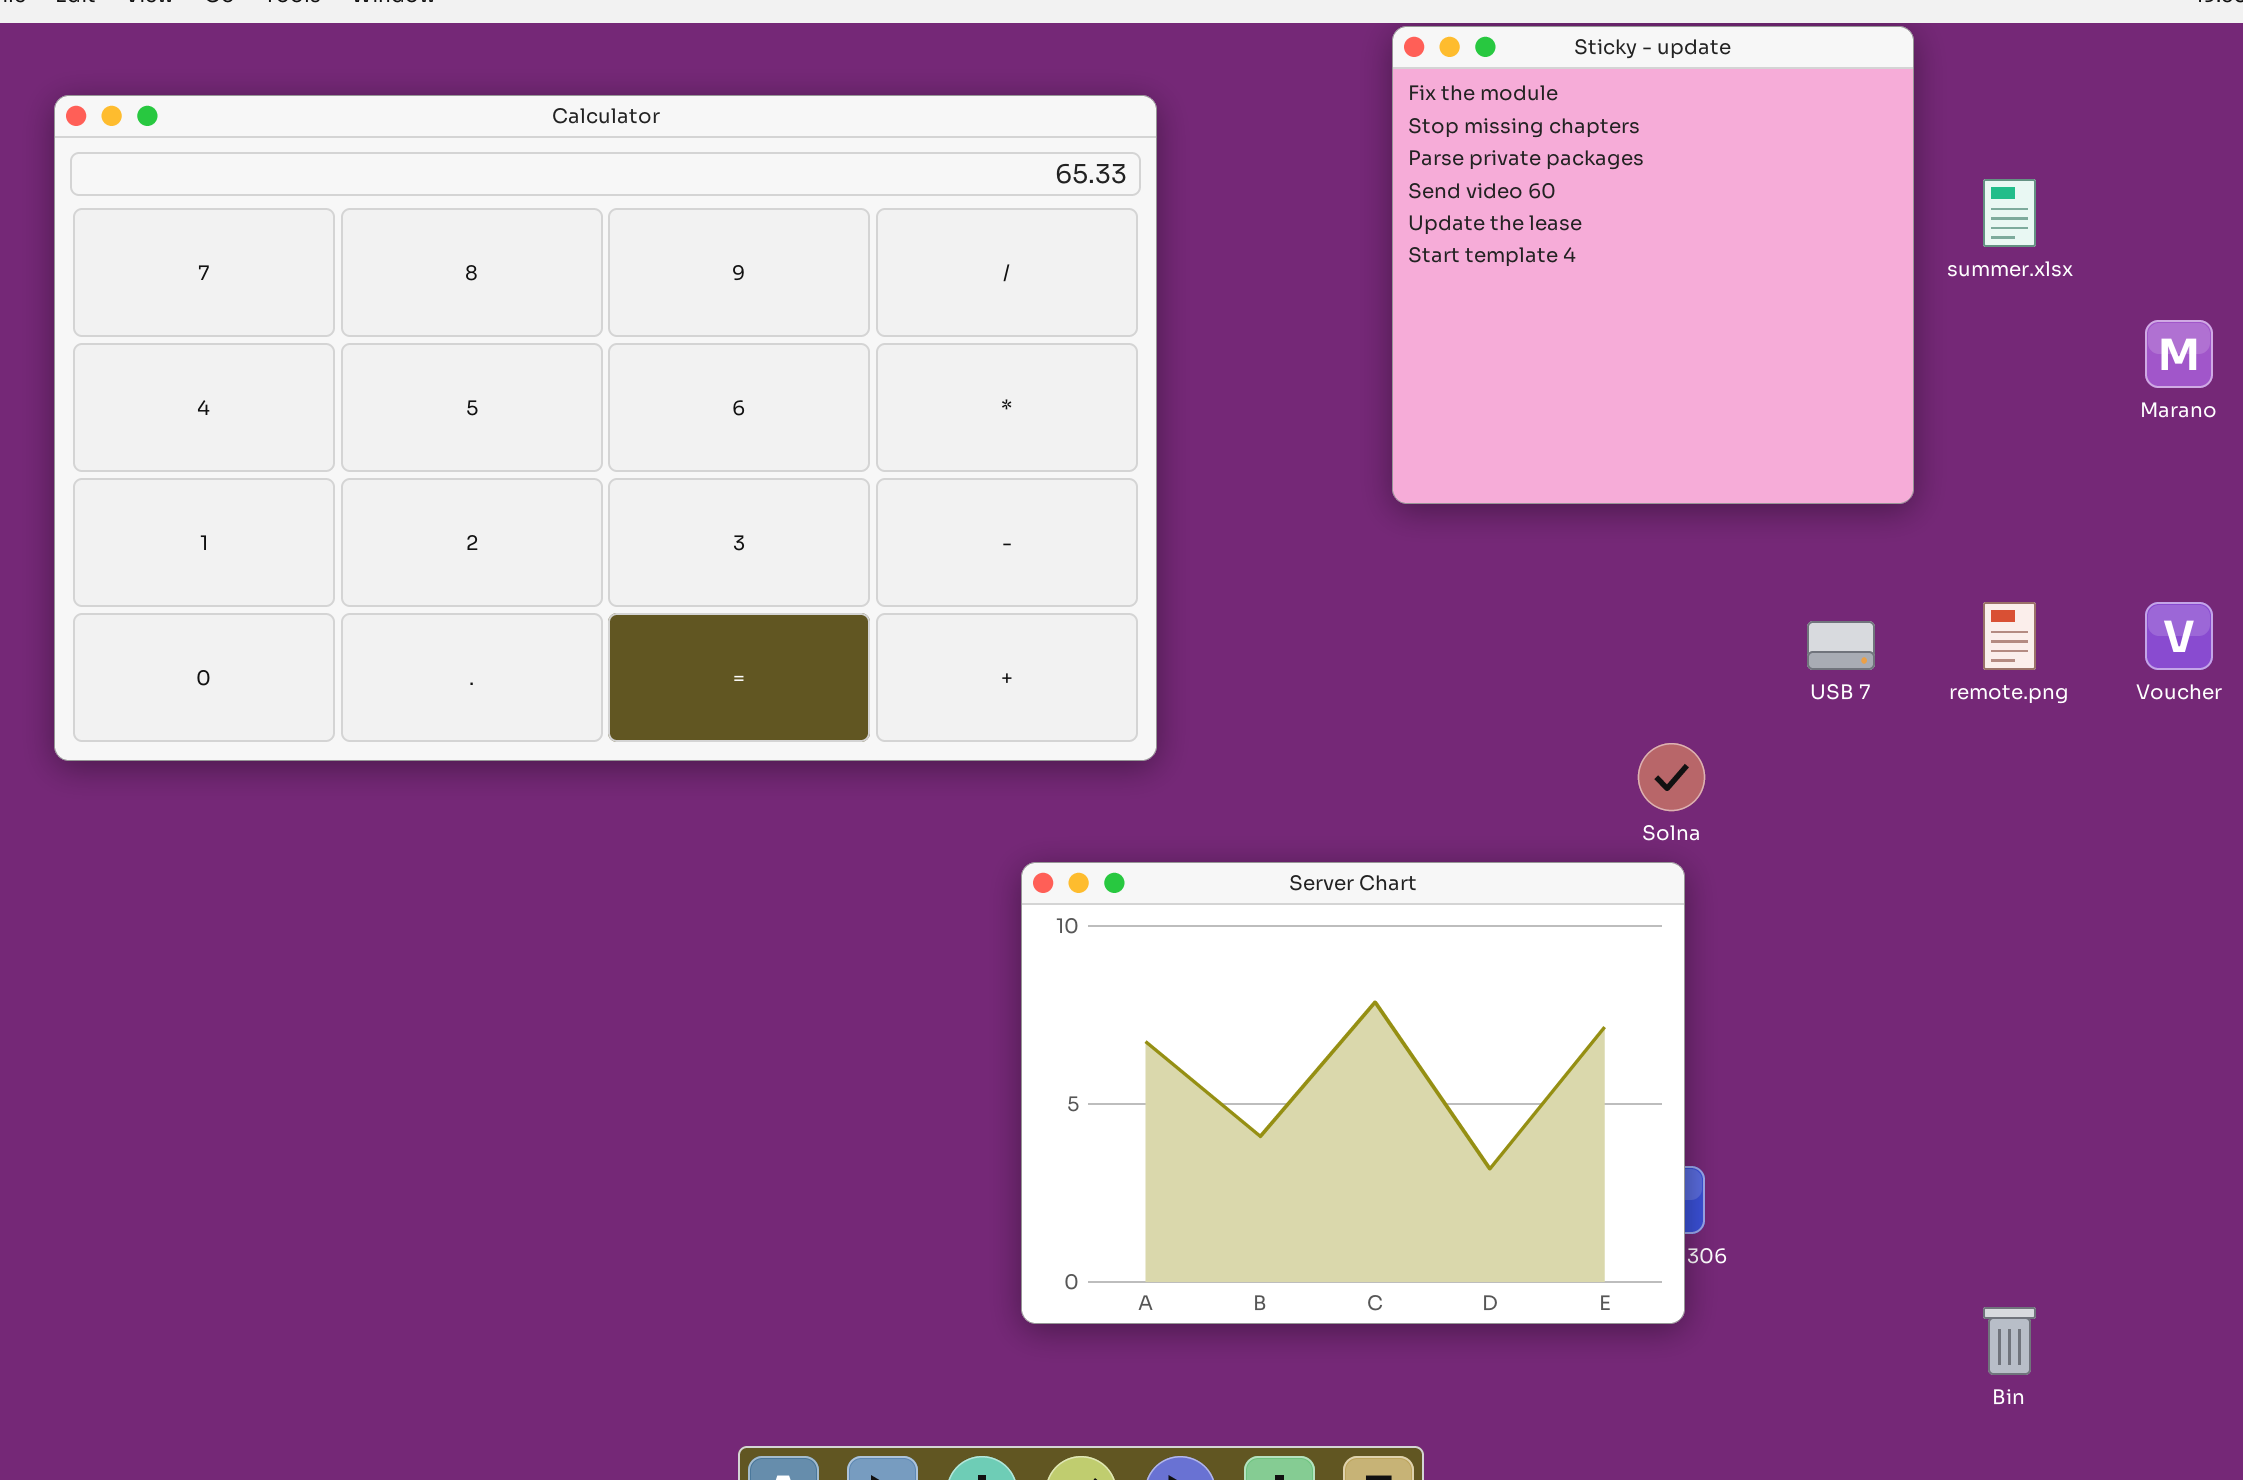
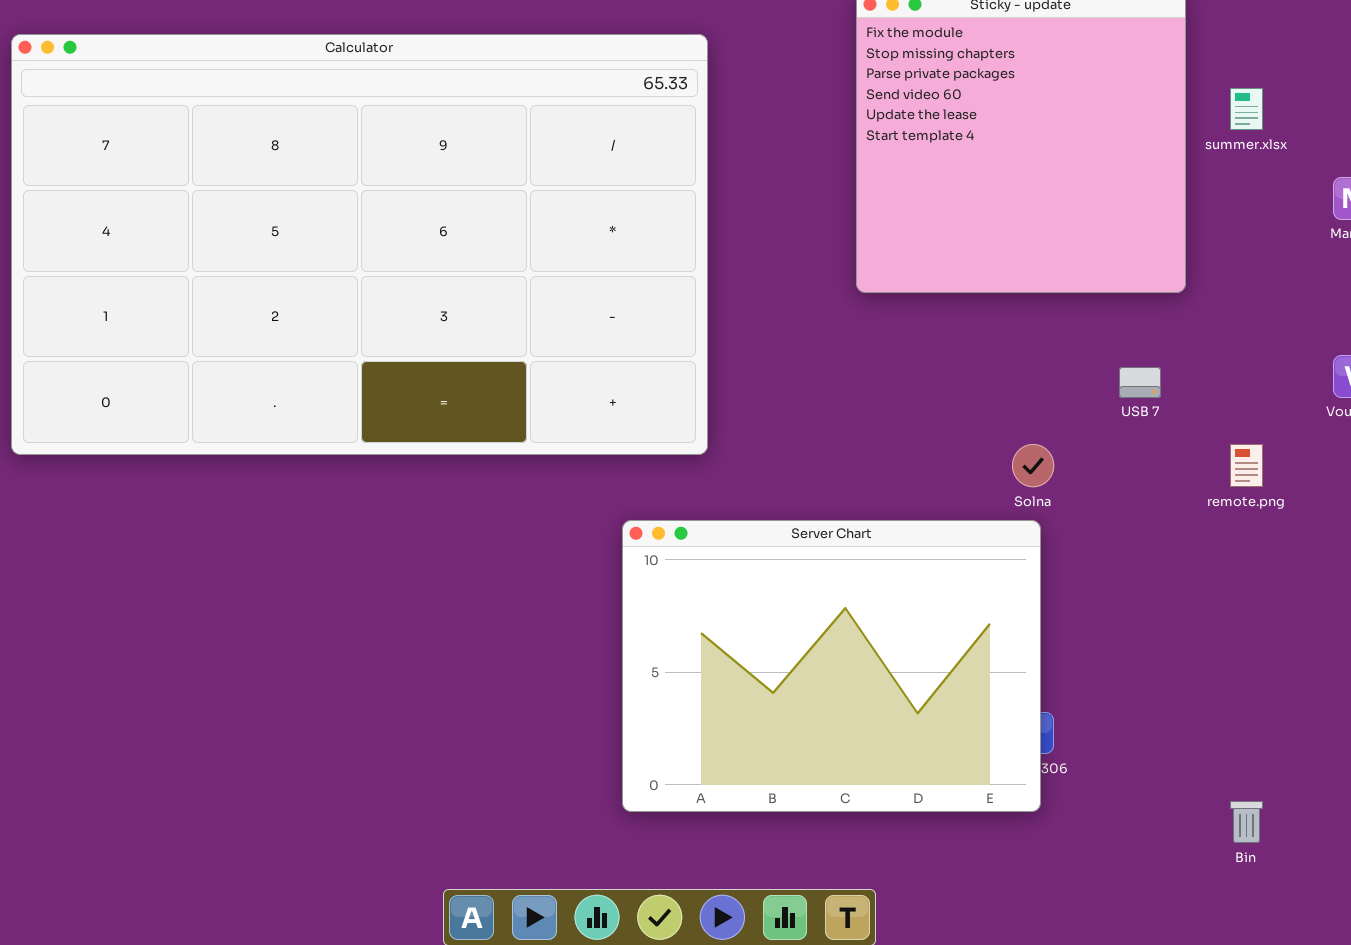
remote.png: [1983,602,2036,670] -> [1230,444,1263,487], moved

